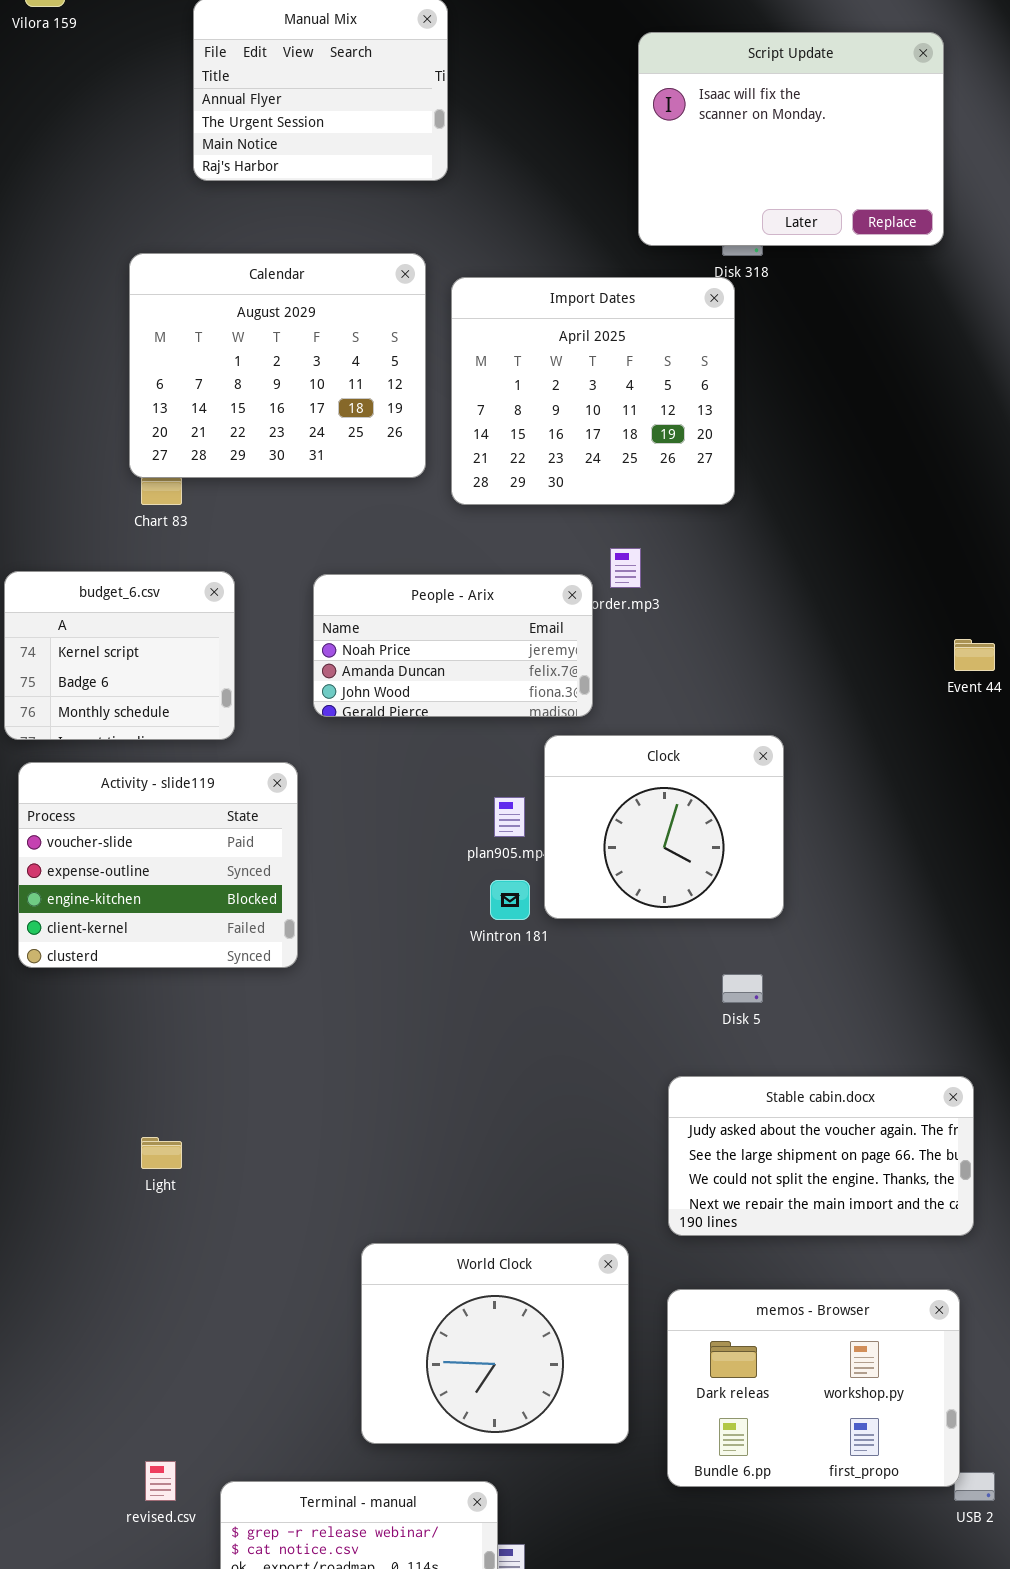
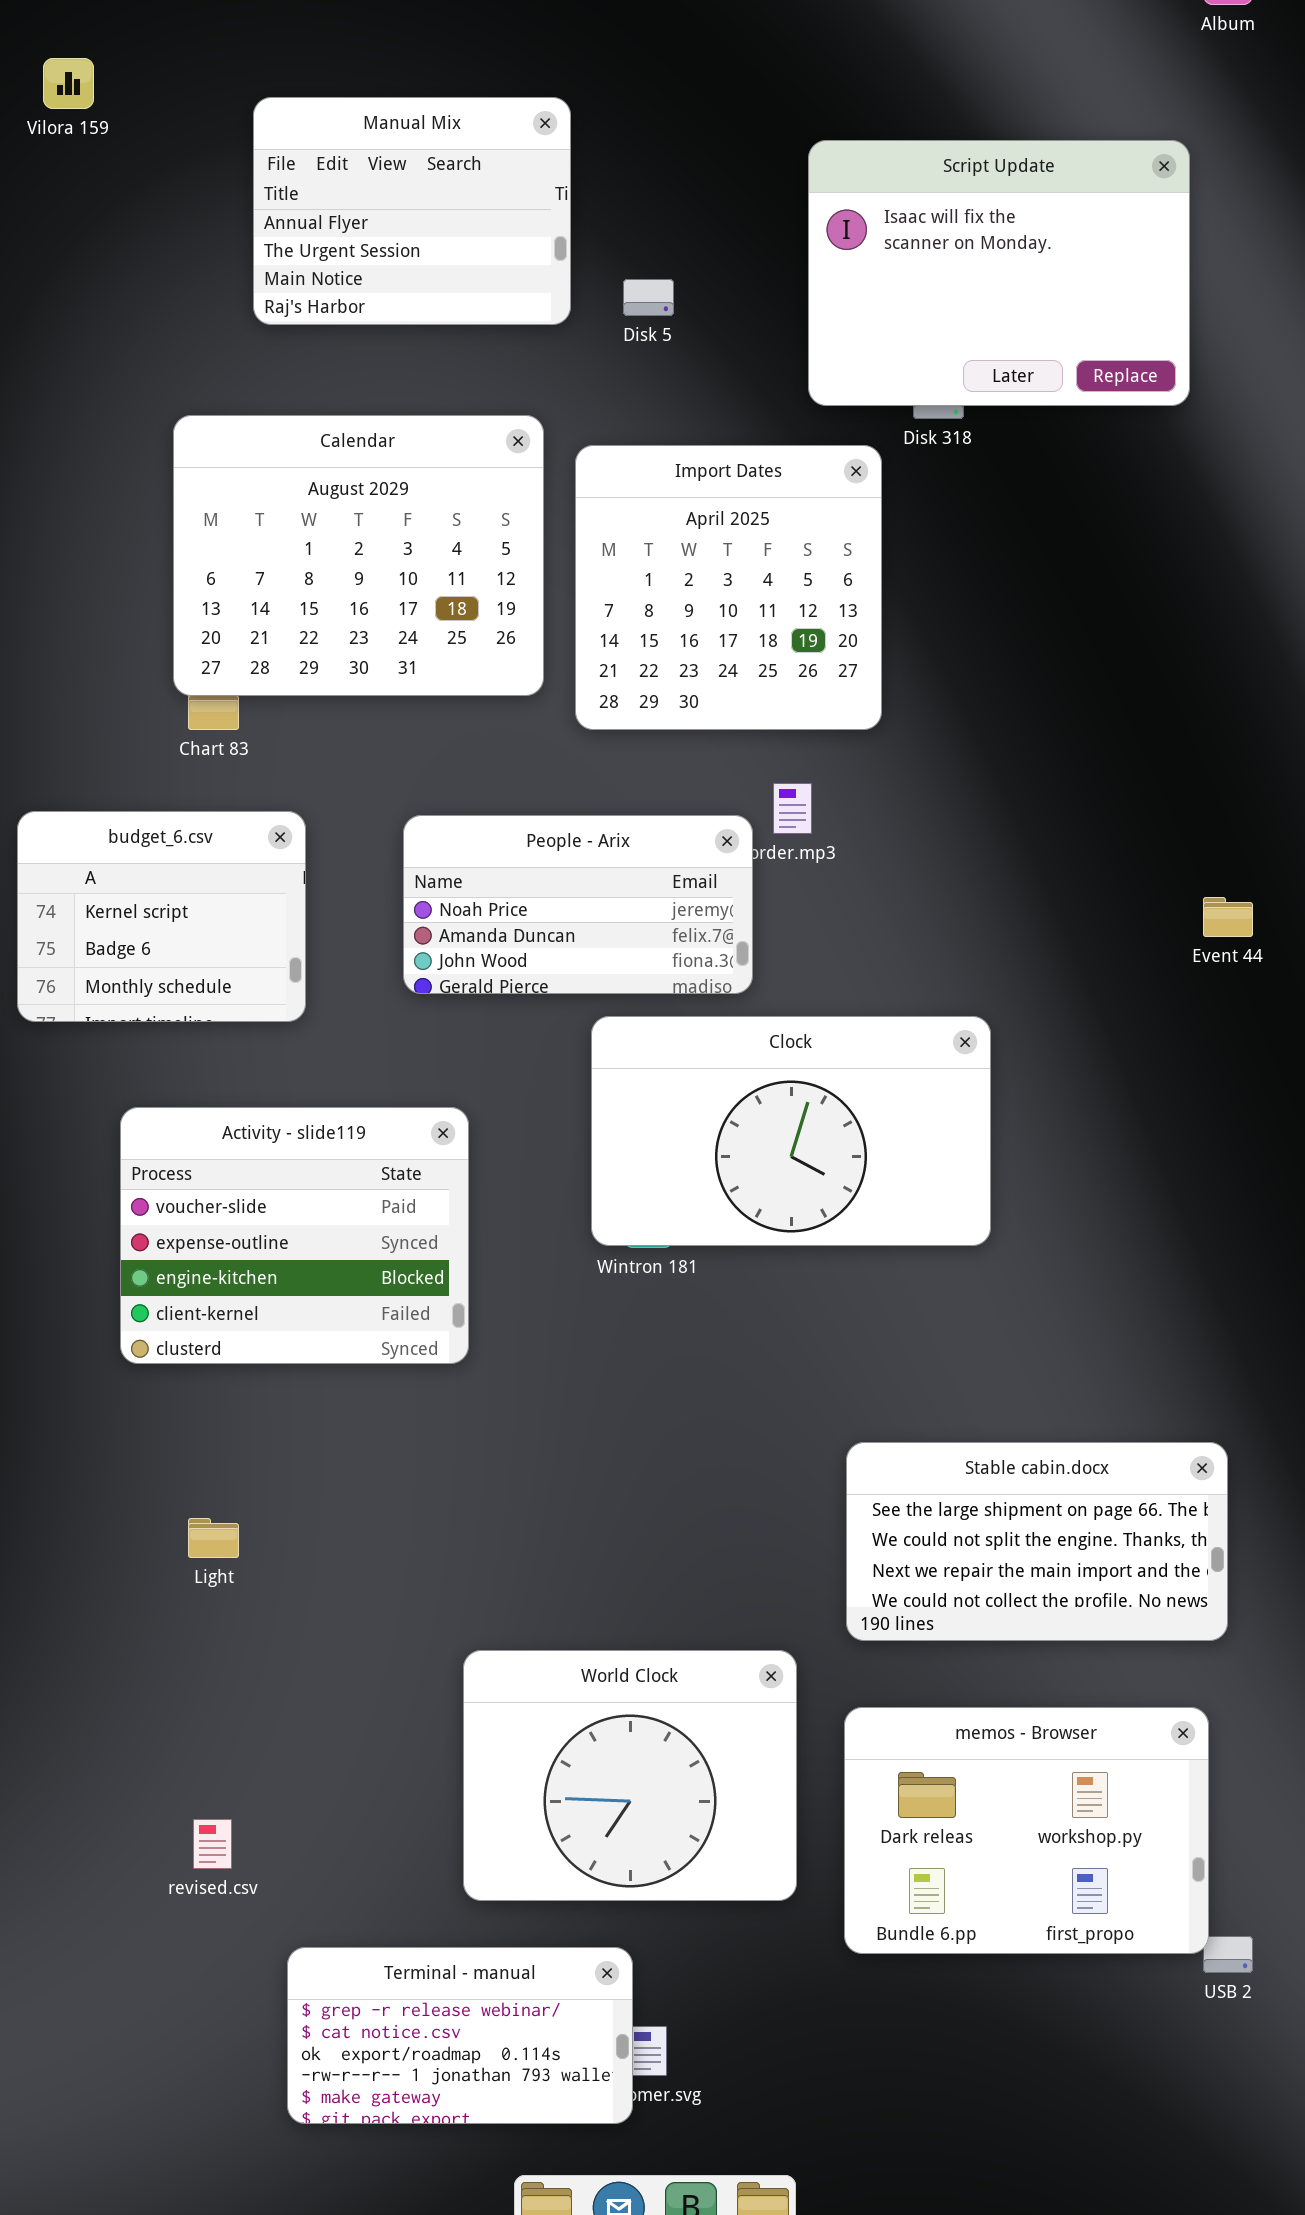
Import Dates: [451,277,735,505] -> [575,445,882,730], resized
Clock: [544,735,784,919] -> [591,1016,991,1246], resized
Activity - slide119: [18,762,298,968] -> [120,1107,469,1364], moved
Disk 5: [722,974,763,1003] -> [623,279,674,316], moved
Stable cabin.docx: [668,1076,974,1236] -> [846,1442,1228,1641], scrolled down 1 row
revised.csv: [145,1461,176,1501] -> [193,1819,232,1869], moved

